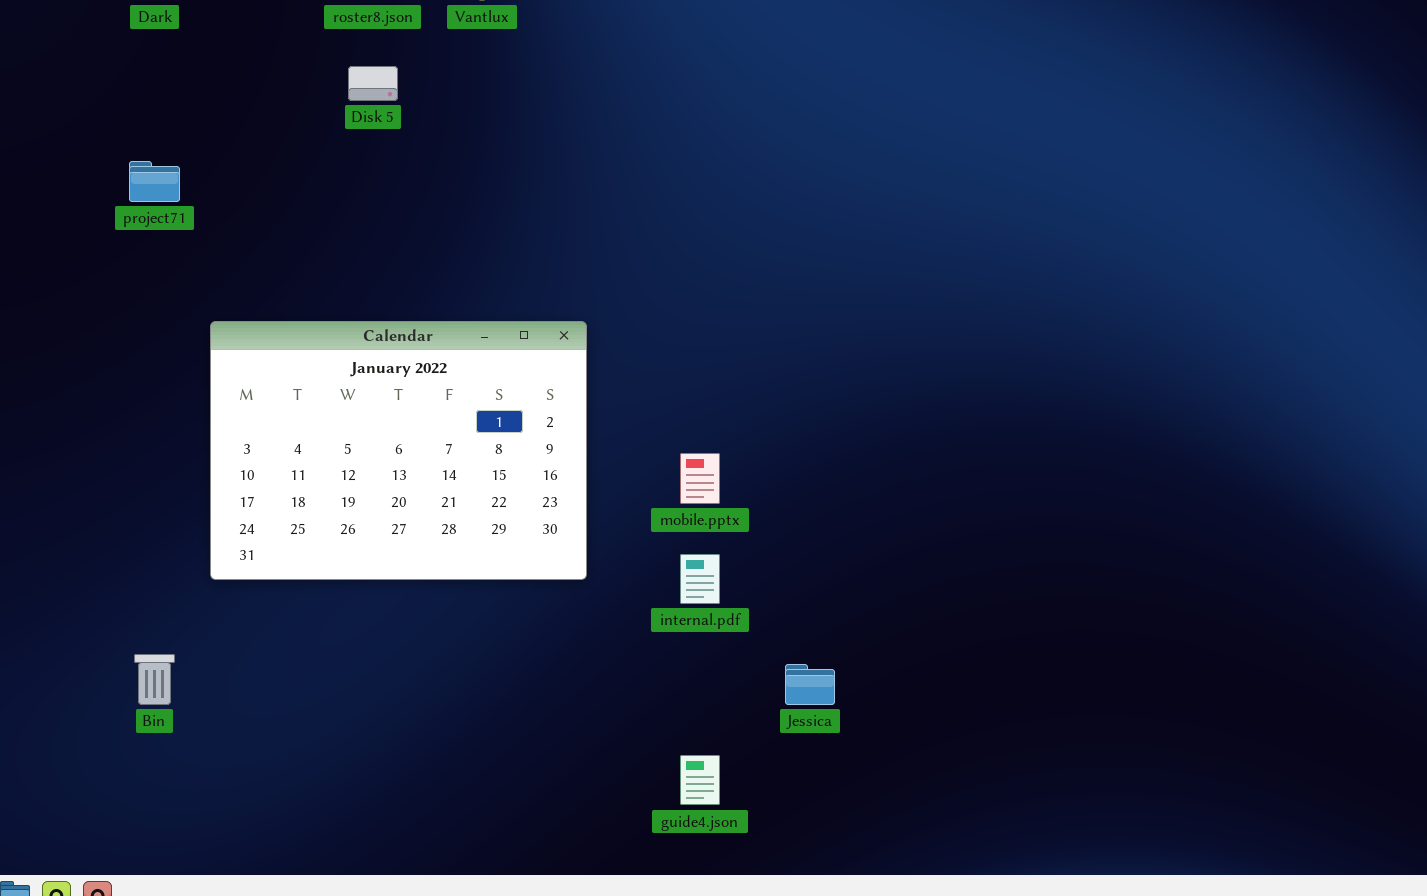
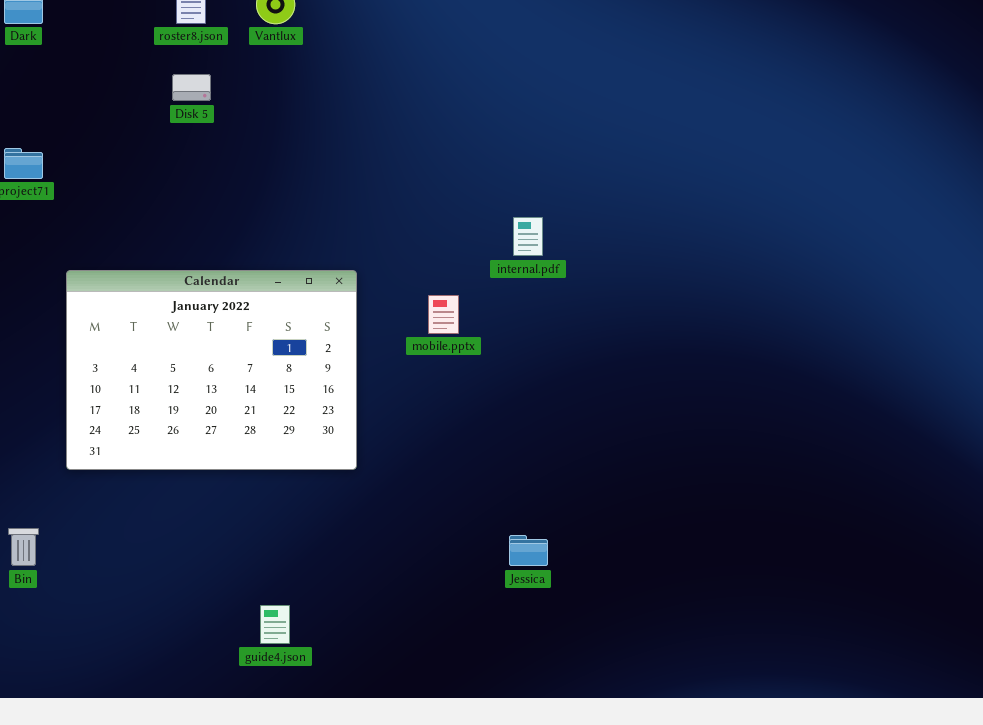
mobile.pptx: [680,453,720,504] -> [428,295,459,334], moved
internal.pdf: [680,554,720,604] -> [513,217,543,256], moved
guide4.json: [680,755,720,805] -> [260,605,290,644], moved

